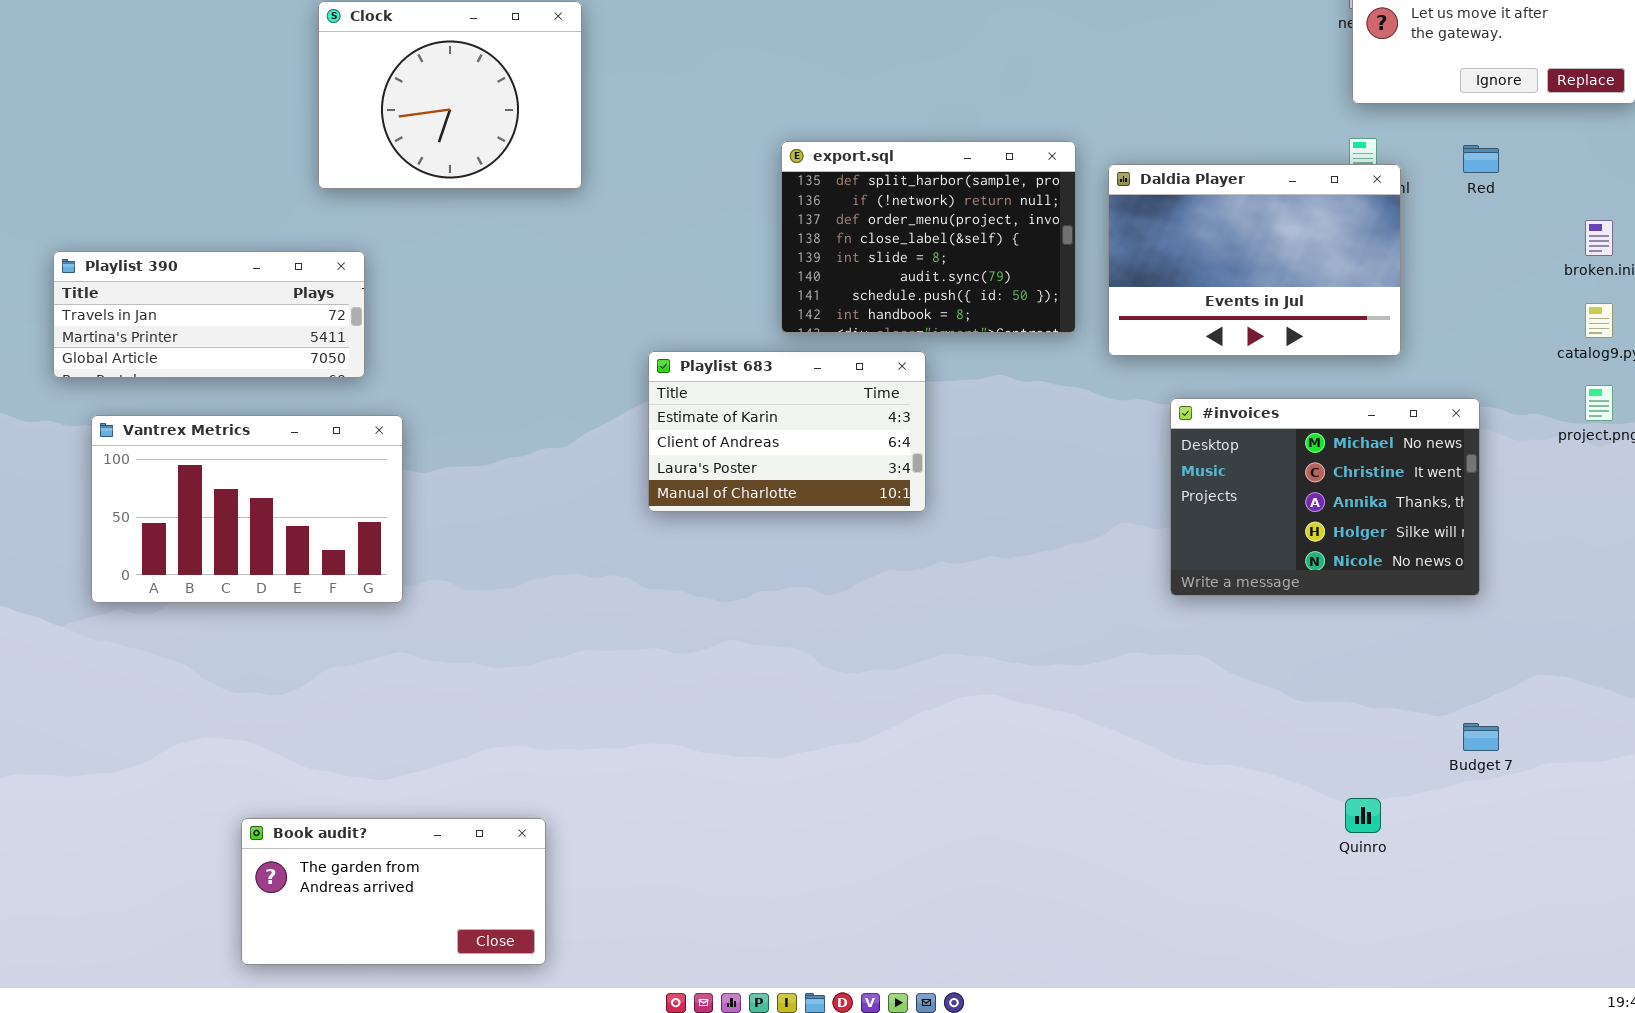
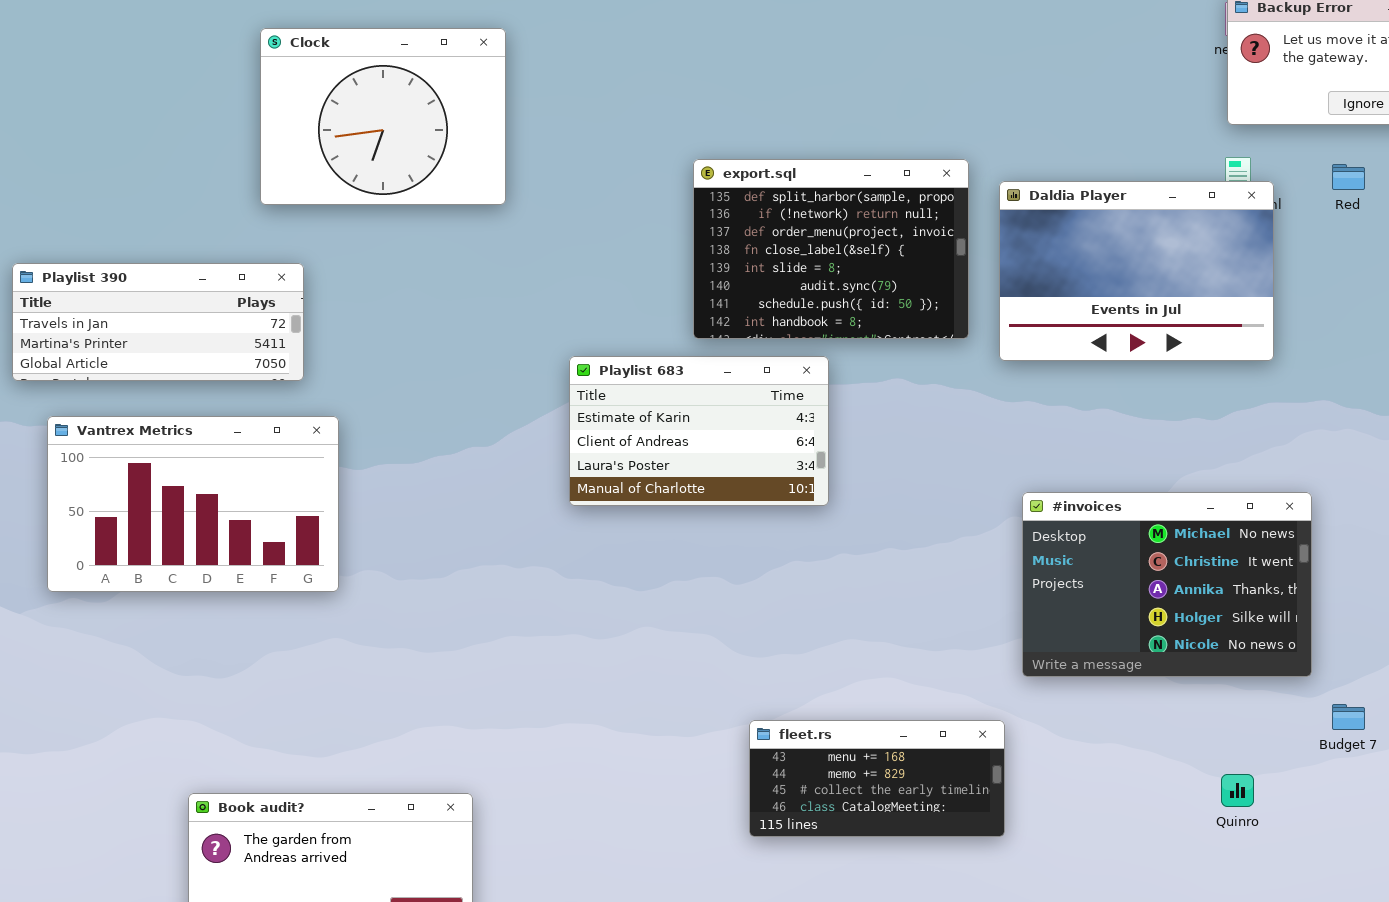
#invoices: [1170,398,1480,596] -> [1022,492,1312,677], moved
fleet.rs: none -> [749,720,1005,837], opened

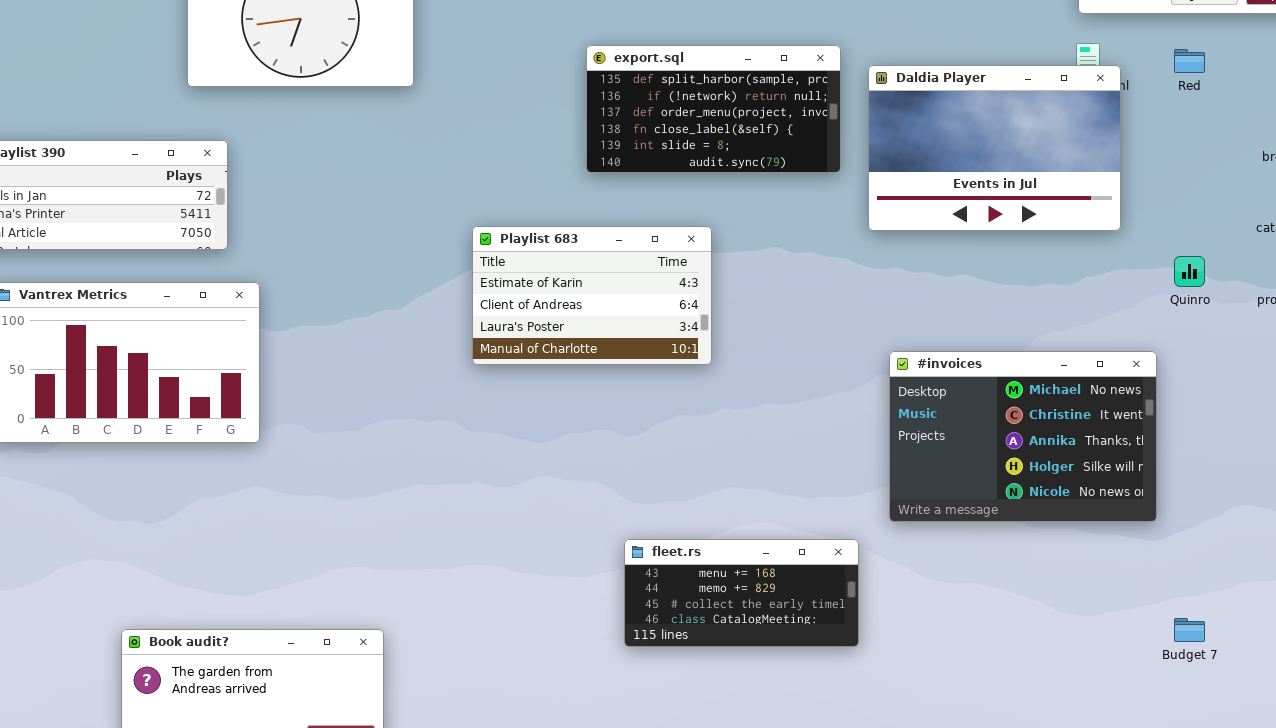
export.sql: [693,159,969,339] -> [586,45,841,173], resized
Budget 7: [1332,704,1365,730] -> [1174,618,1205,642], moved
fleet.rs: [749,720,1005,837] -> [624,539,859,647], moved
Quinro: [1221,774,1254,807] -> [1174,256,1205,287], moved

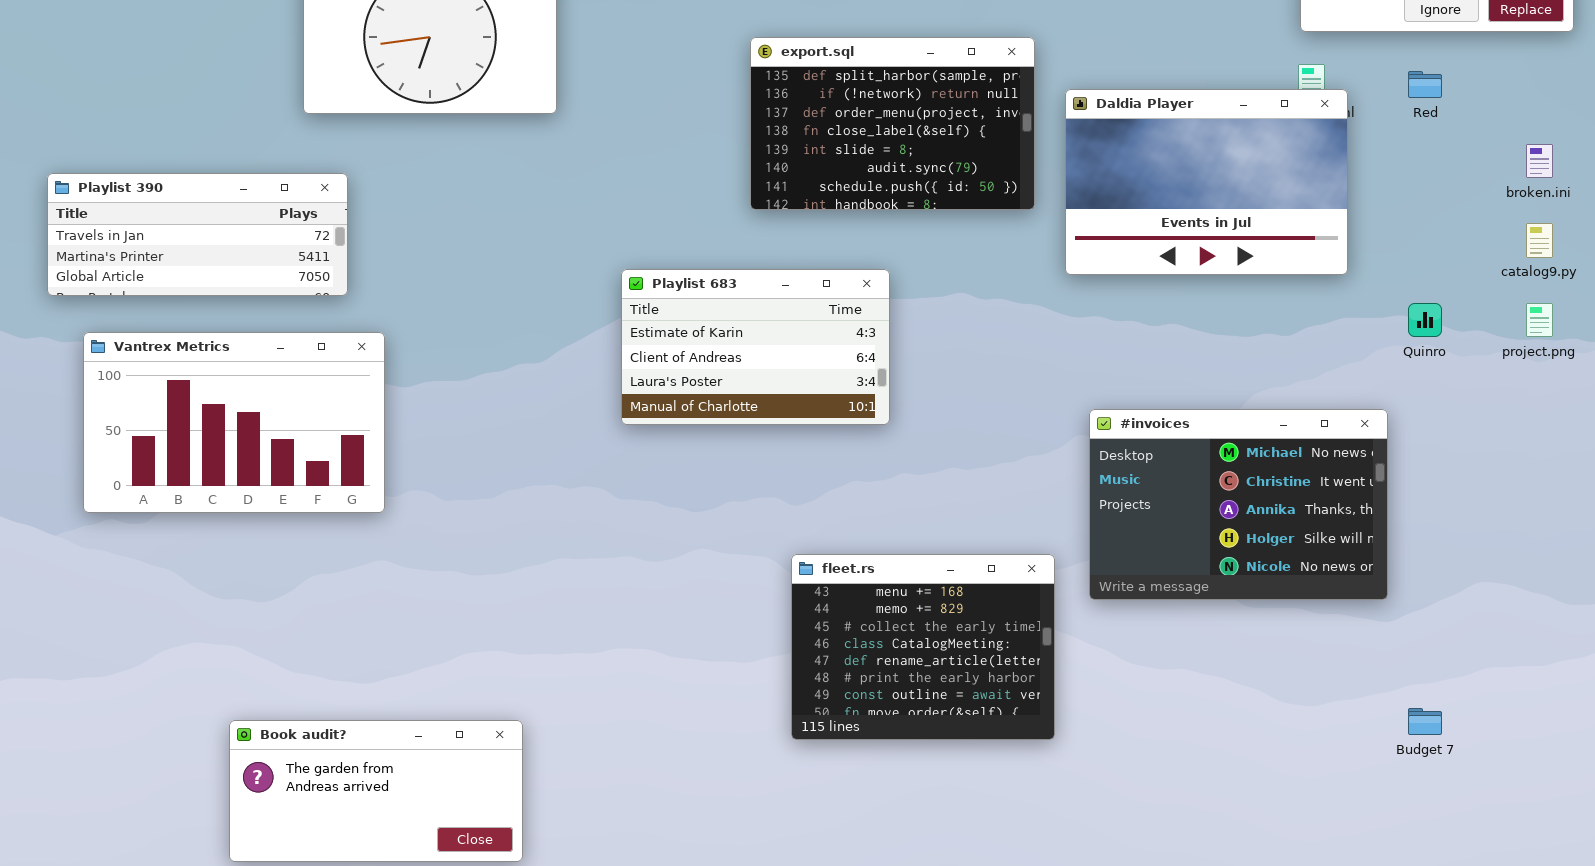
export.sql: [586,45,841,173] -> [750,37,1035,210], resized
fleet.rs: [624,539,859,647] -> [791,554,1055,740], resized

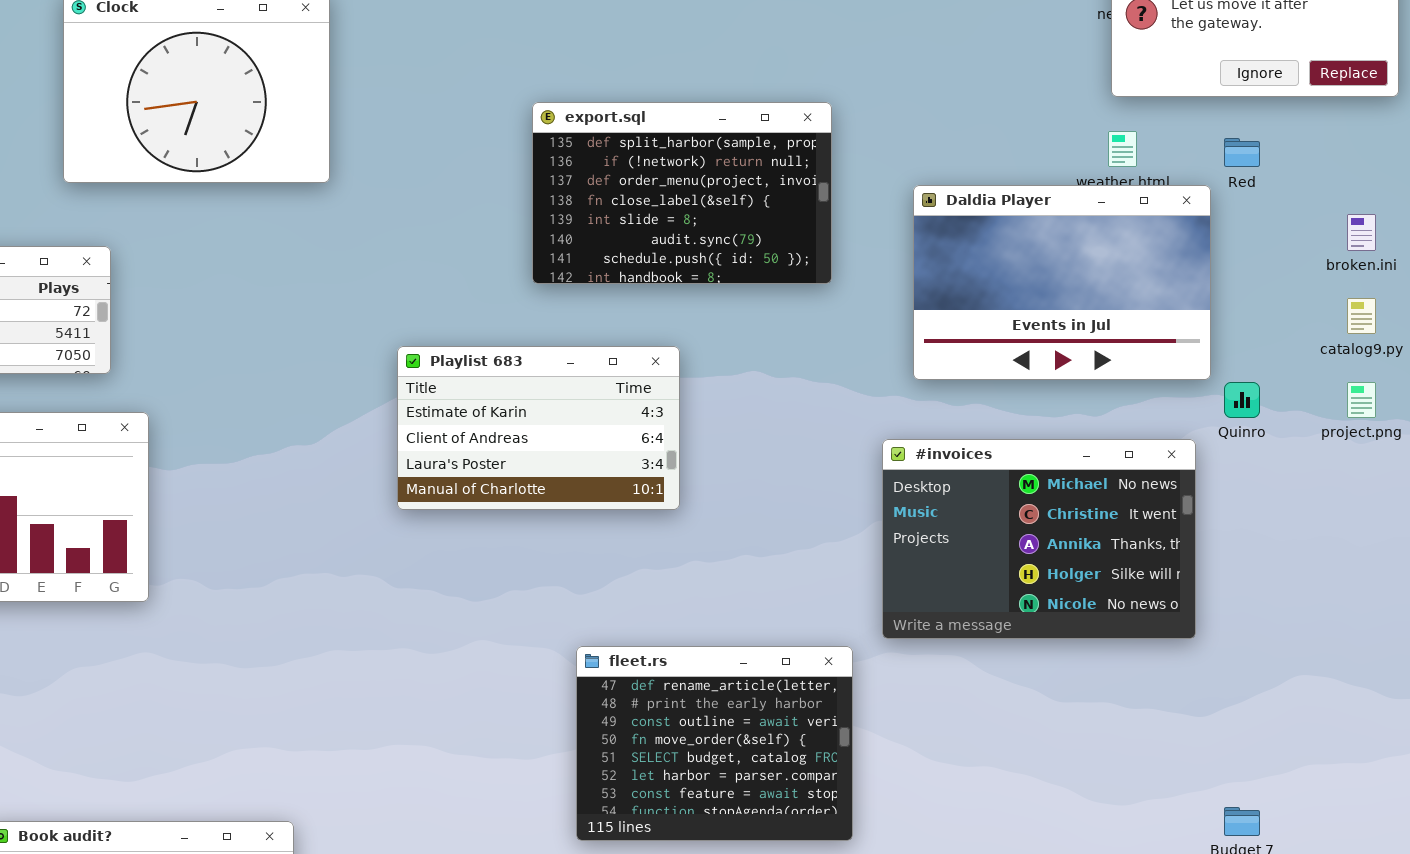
Daldia Player: [1065,89,1348,275] -> [913,185,1211,380], moved
#invoices: [1089,409,1388,600] -> [882,439,1196,639], moved
fleet.rs: [791,554,1055,740] -> [576,646,853,841], scrolled down 4 rows

